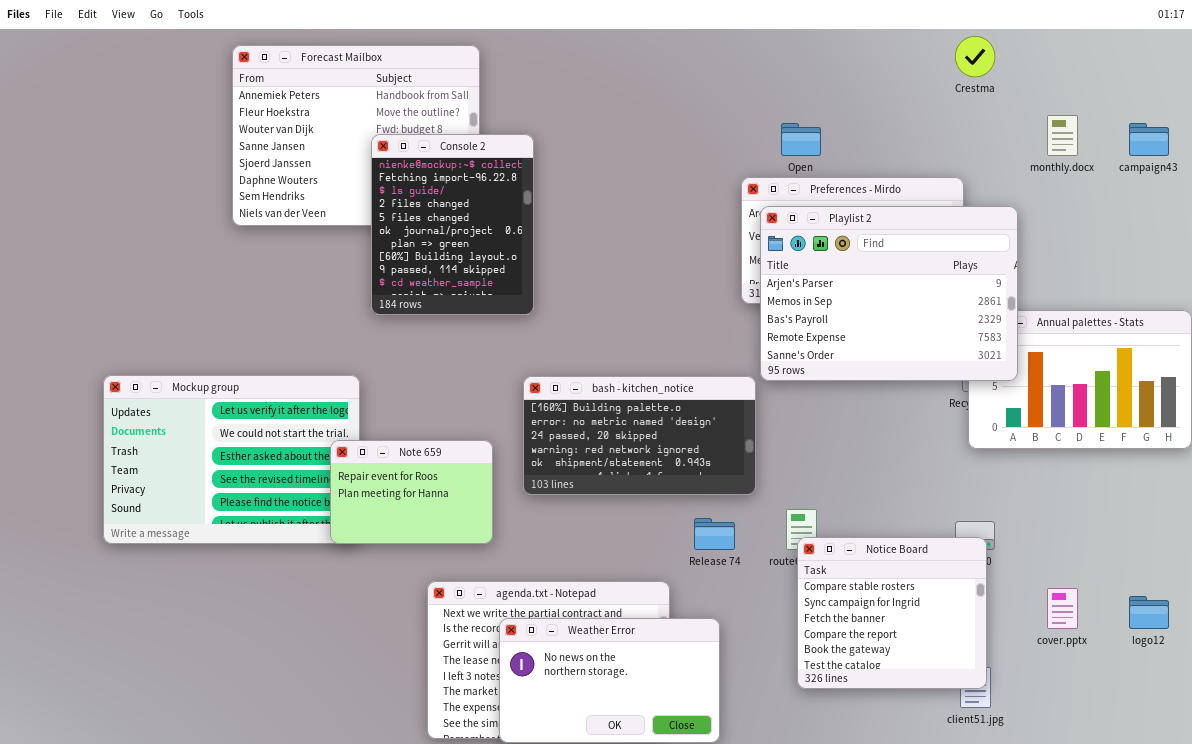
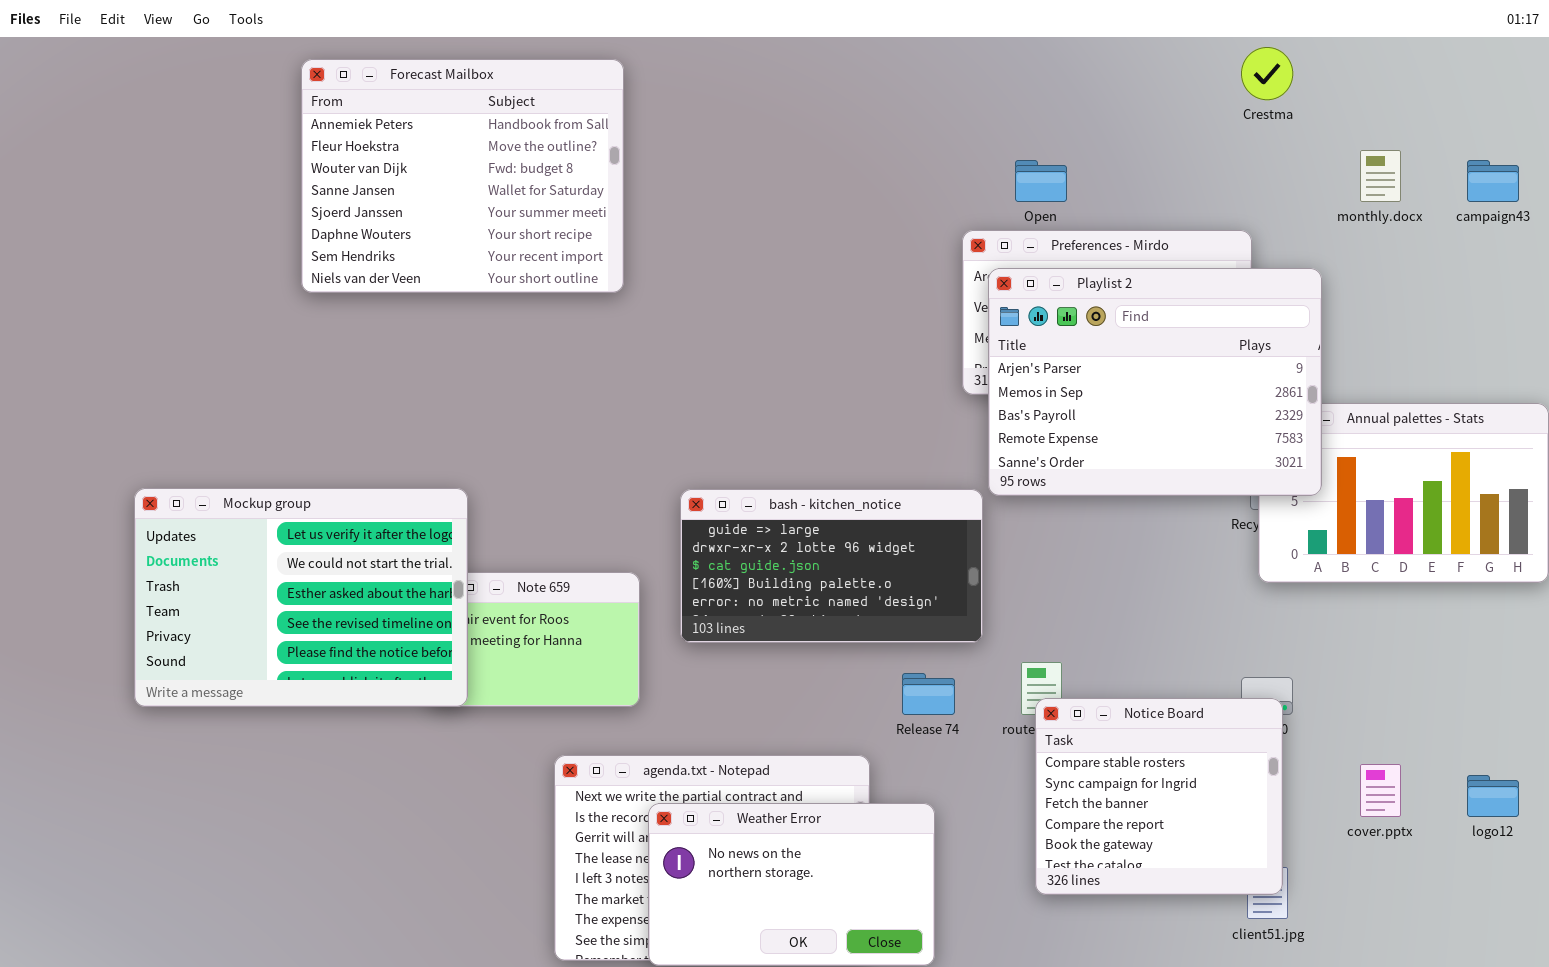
Console 2: [371,134,534,315] -> none, closed
Mockup group: [103,375,360,544] -> [134,488,468,707], raised
bash - kitchen_notice: [523,376,756,495] -> [680,489,983,643], scrolled up 3 rows

